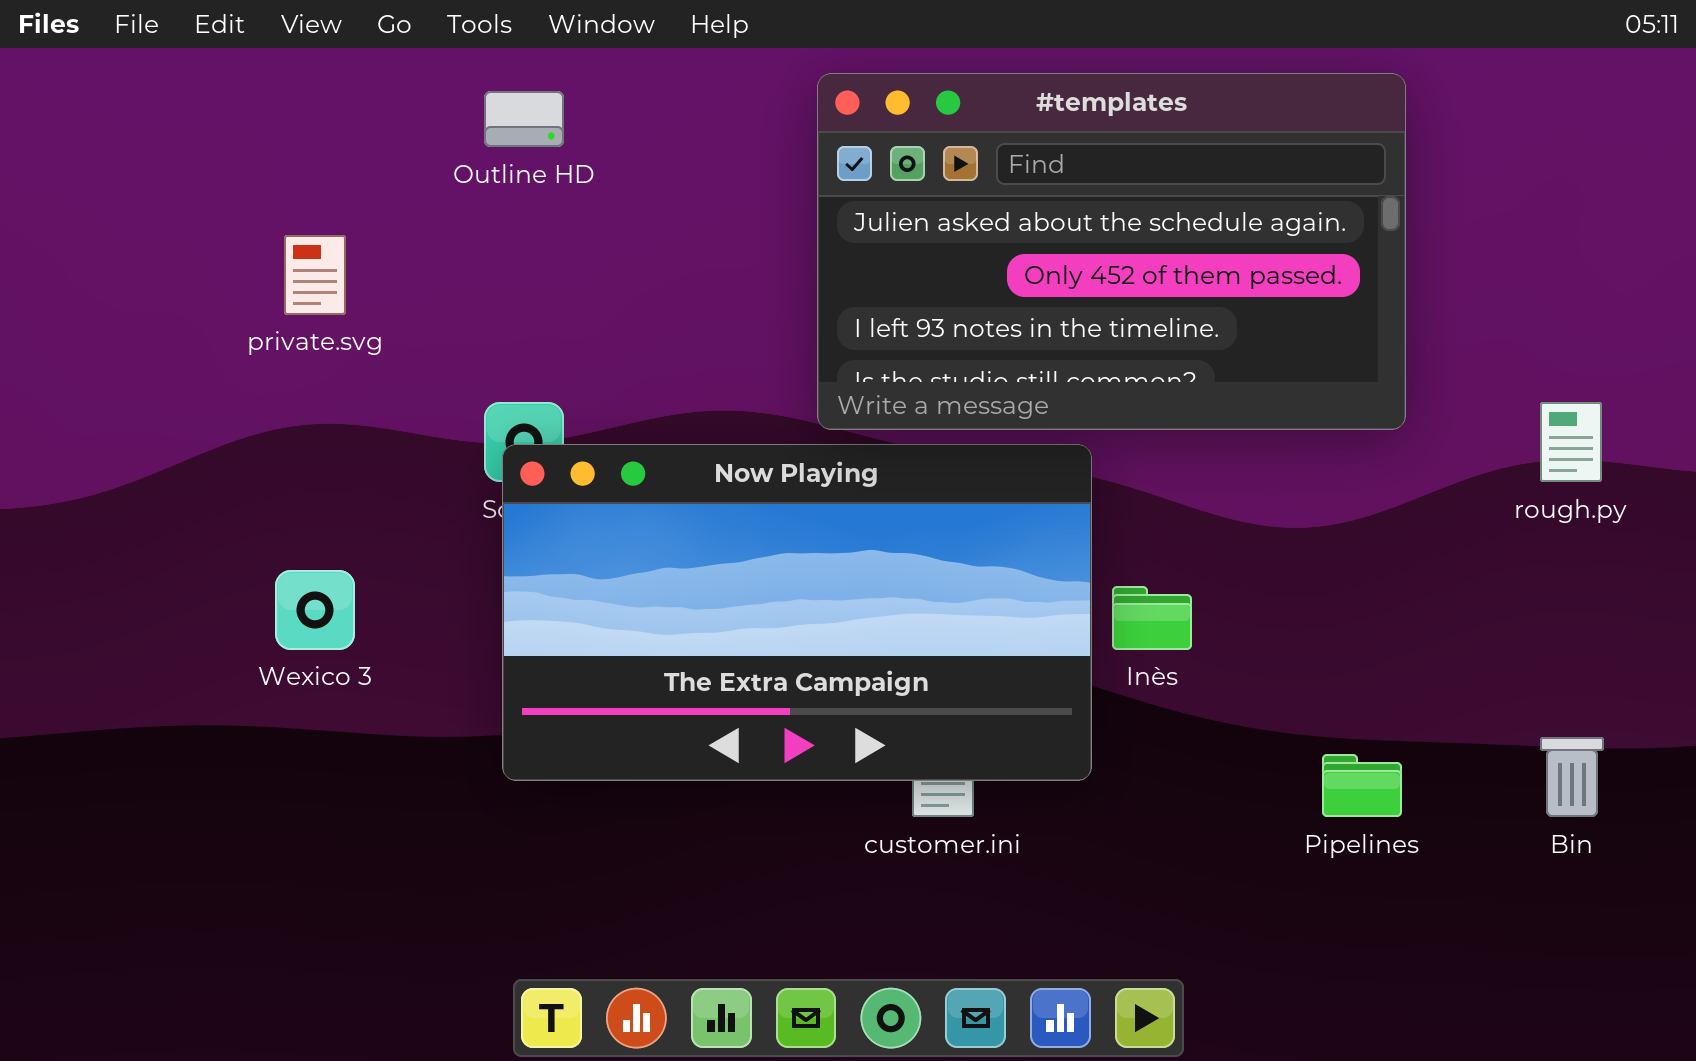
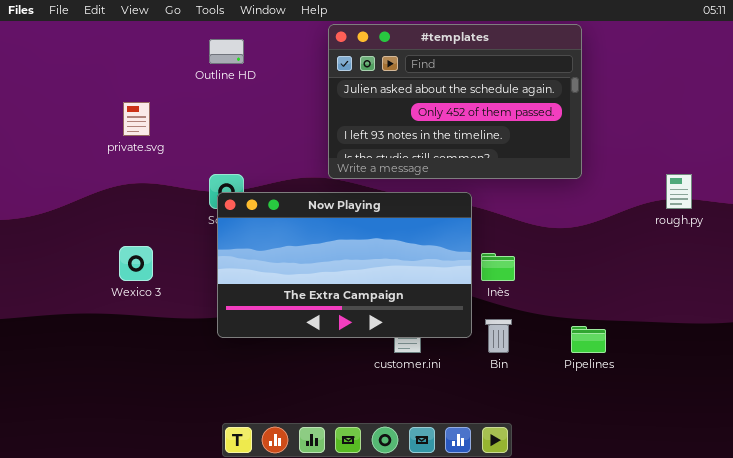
#templates: [817,73,1406,430] -> [328,24,582,179], moved
Bin: [1540,737,1604,817] -> [485,319,512,353], moved

